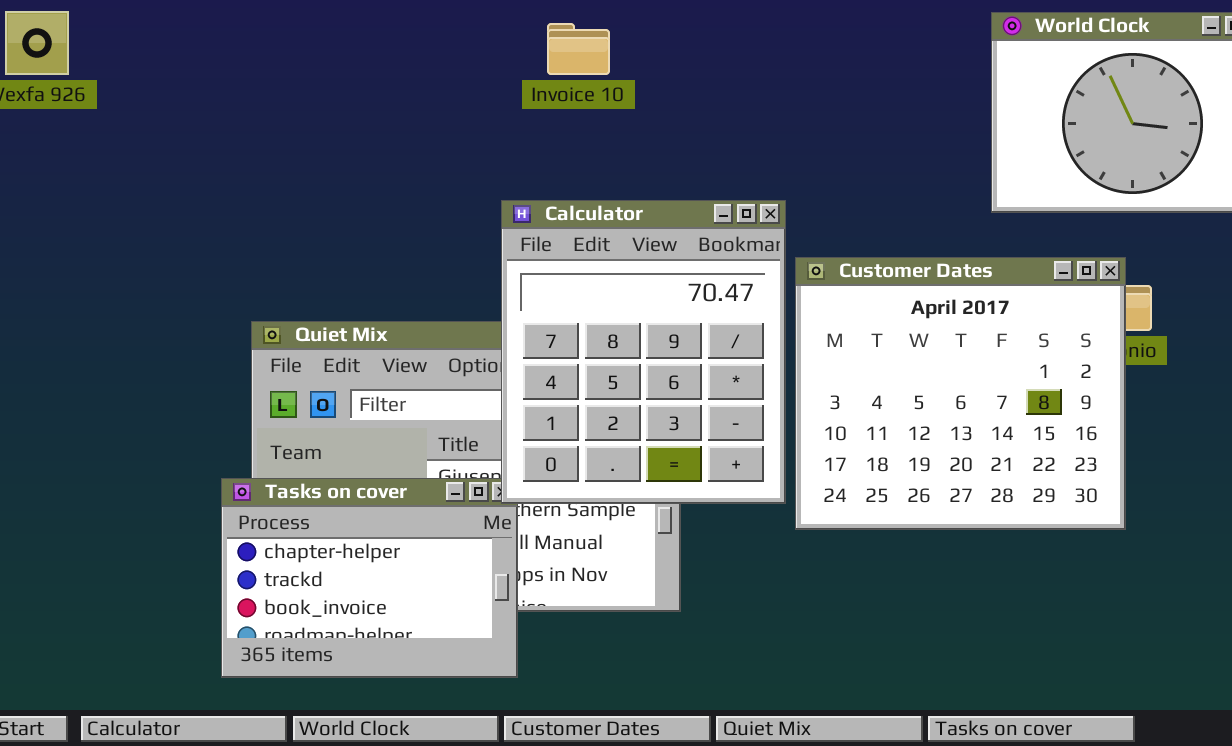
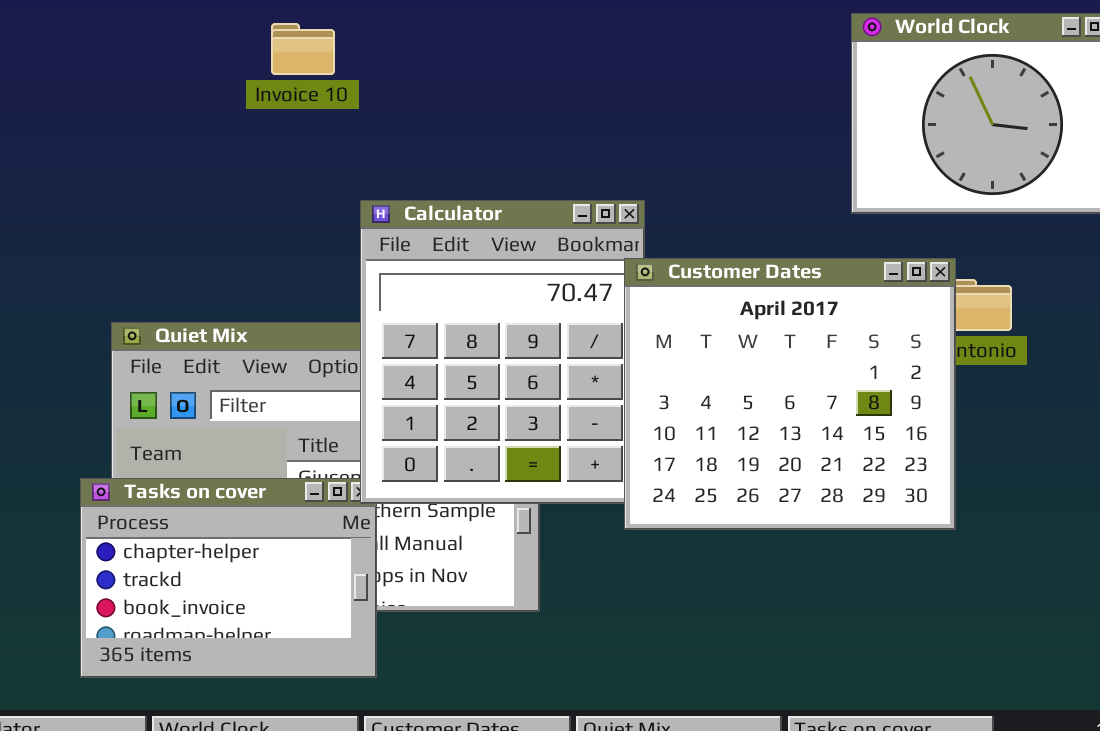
Invoice 10: [547,23,610,75] -> [271,23,335,75], moved
Customer Dates: [795,257,1126,530] -> [624,258,956,530], moved

